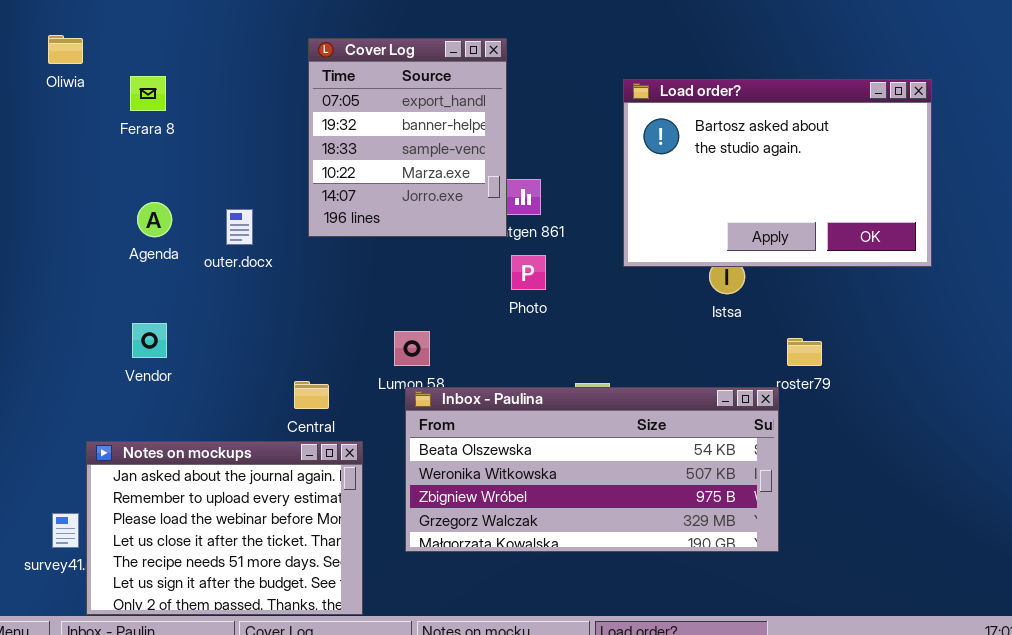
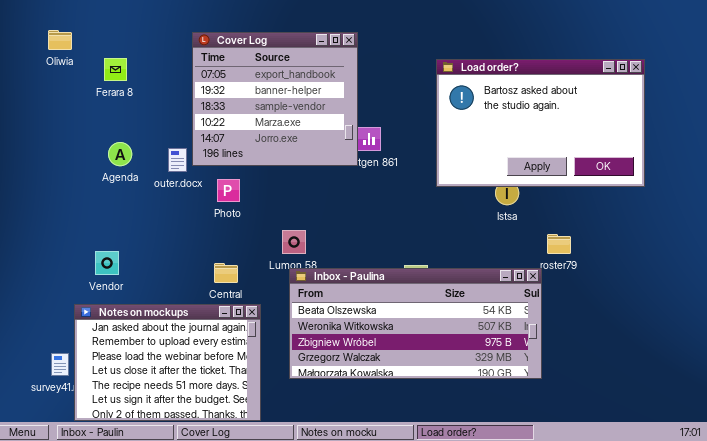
Cover Log: [308,38,507,237] -> [192,32,358,166], resized
Photo: [511,255,546,290] -> [217,179,240,202], moved
Vendor: [132,323,167,358] -> [95,251,119,275], moved

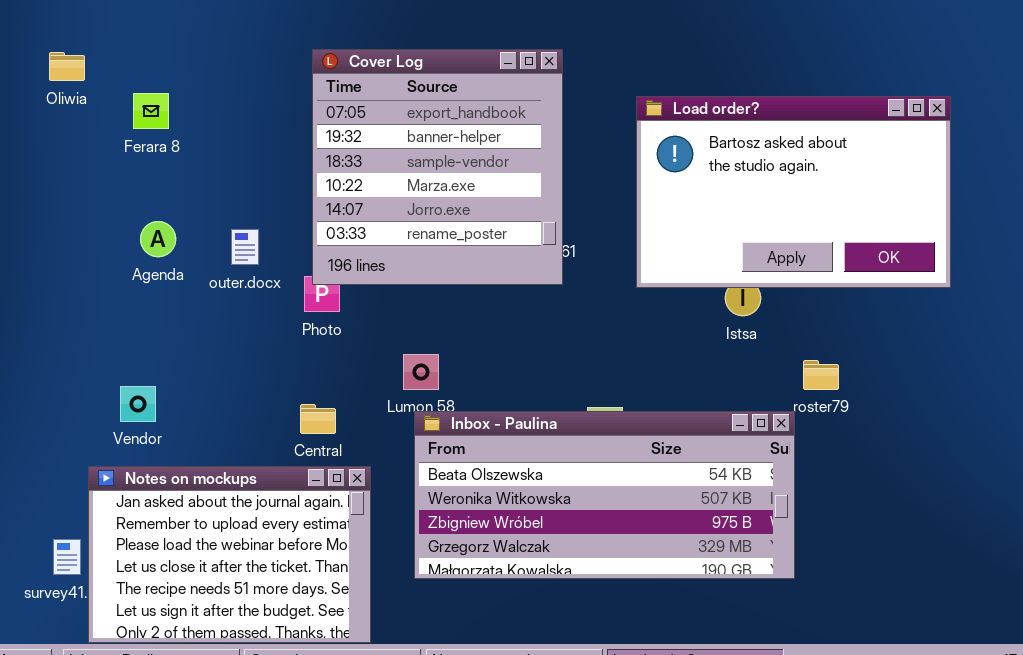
Cover Log: [192,32,358,166] -> [312,49,563,285], moved, resized

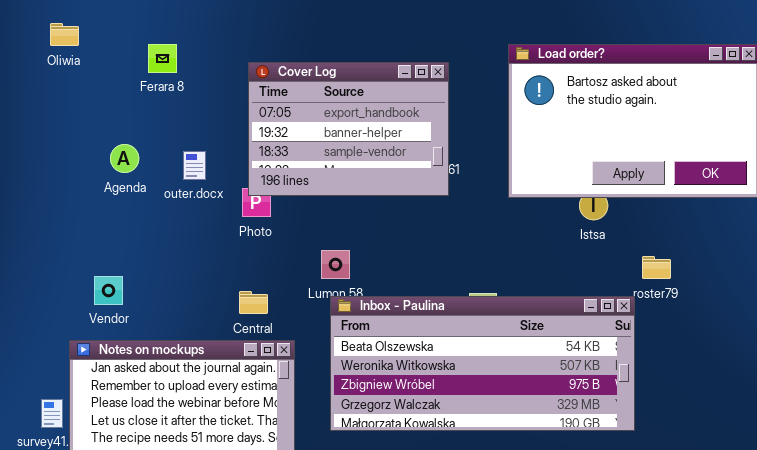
Cover Log: [312,49,563,285] -> [248,62,449,196], resized
Oliwia: [49,52,85,81] -> [50,23,79,46], moved
Ferara 8: [133,93,169,129] -> [148,44,177,73], moved

